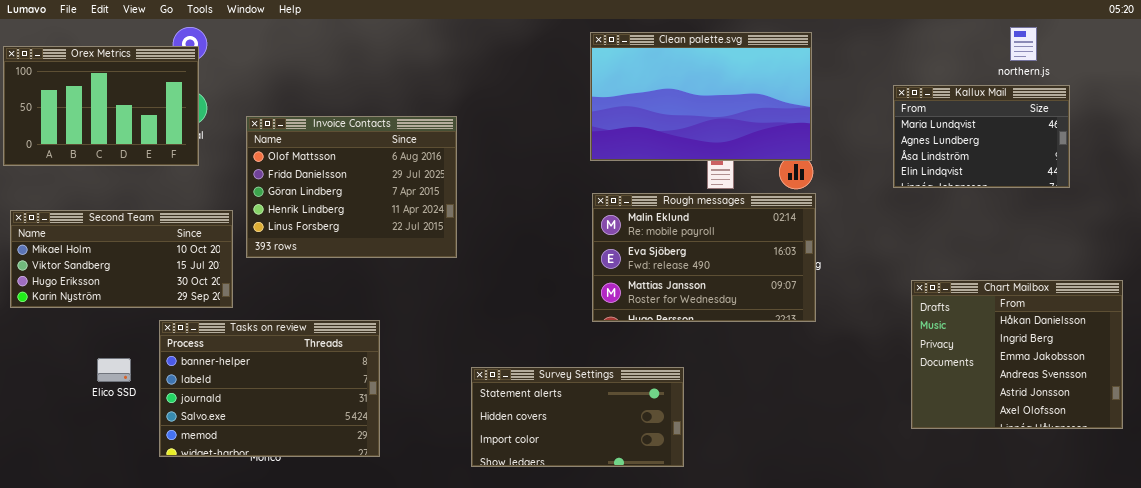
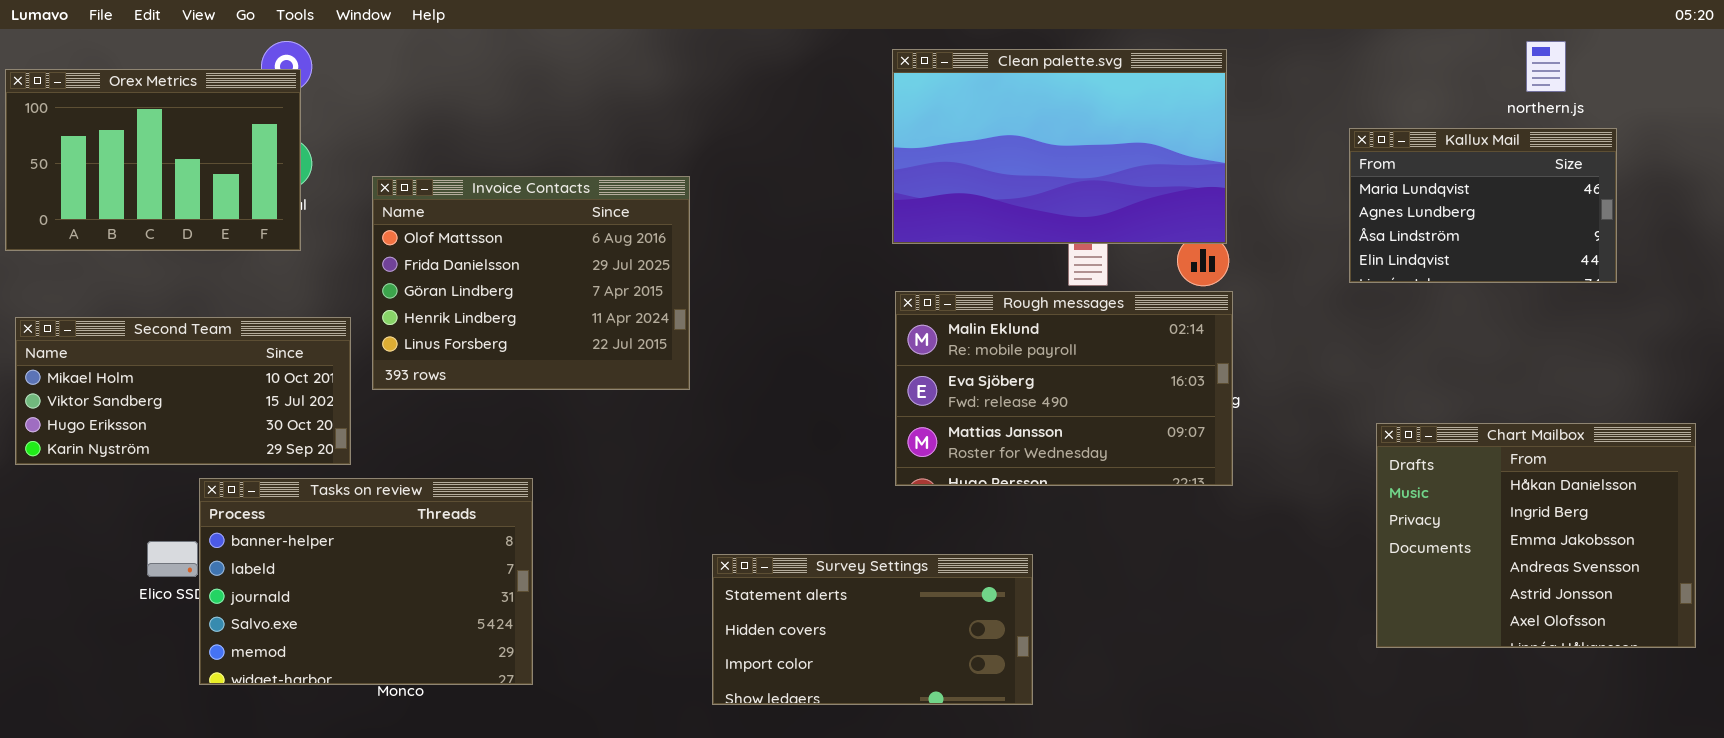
Tasks on review: [159,320,380,457] -> [199,478,533,685], moved

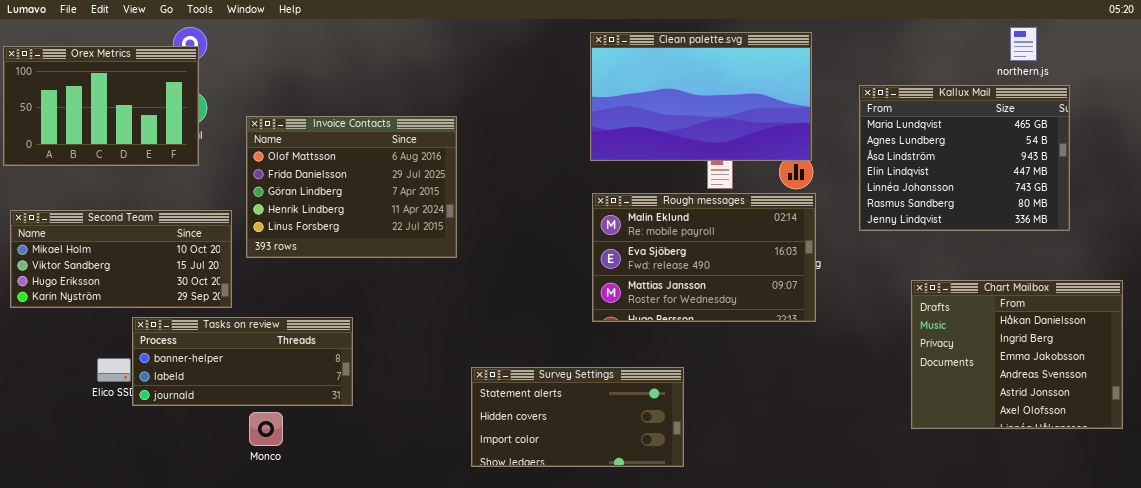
Kallux Mail: [1349,128,1617,283] -> [859,85,1070,231], resized
Tasks on review: [199,478,533,685] -> [132,317,353,406], resized

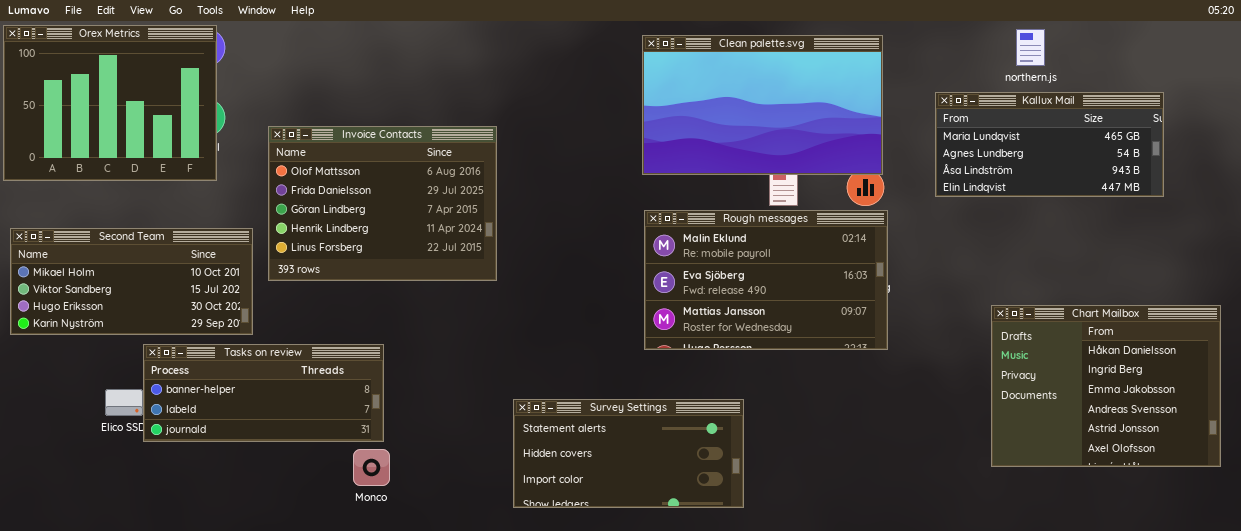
northern.js: [1010,27,1037,61] -> [1016,29,1045,66], moved
Orex Metrics: [3,46,199,166] -> [3,25,217,181], resized
Kallux Mail: [859,85,1070,231] -> [935,92,1164,197], resized
Monco: [249,412,283,446] -> [353,449,390,486], moved

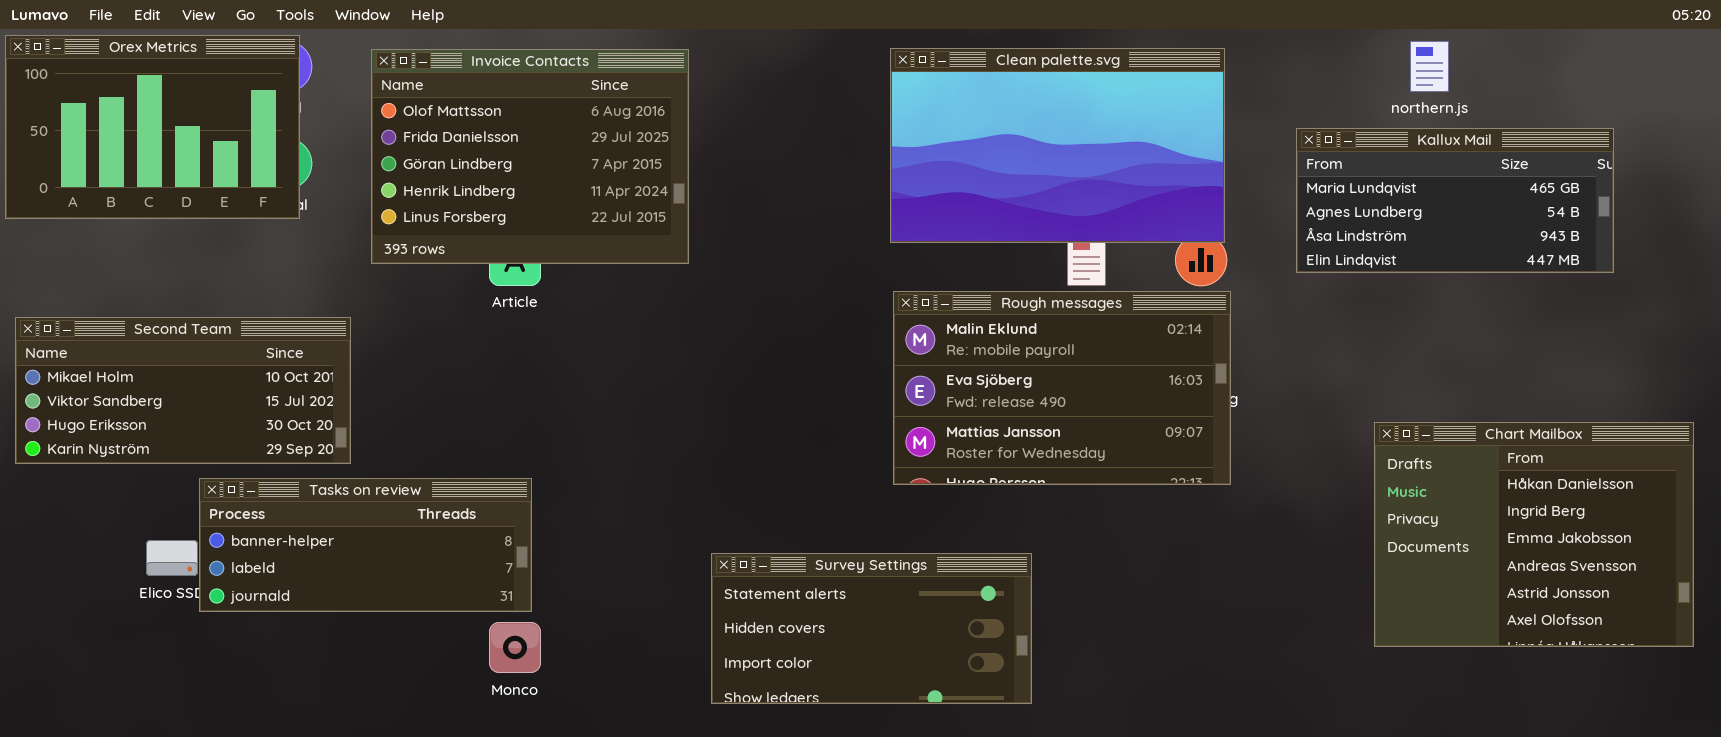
Orex Metrics: [3,25,217,181] -> [5,35,300,219], resized
Invoice Contacts: [268,126,497,281] -> [371,49,689,264], moved

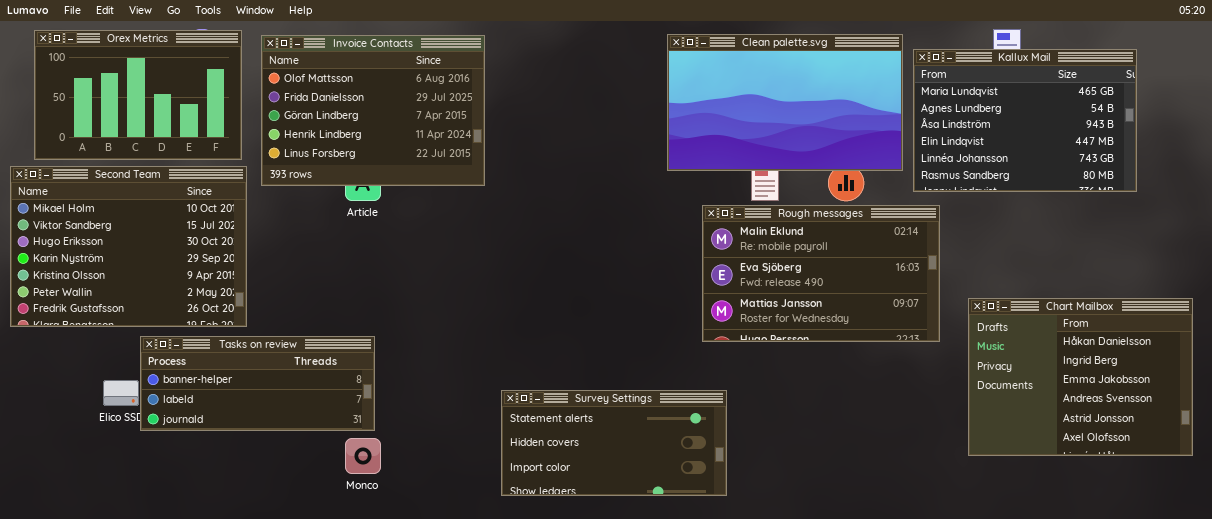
Orex Metrics: [5,35,300,219] -> [34,30,242,160], moved
Clean palette.svg: [890,48,1225,243] -> [667,34,903,171], moved
Kallux Mail: [1296,128,1614,273] -> [913,49,1137,192], resized
Rough messages: [893,291,1231,485] -> [702,205,940,342], moved
Second Team: [15,317,351,464] -> [10,166,247,327], resized

